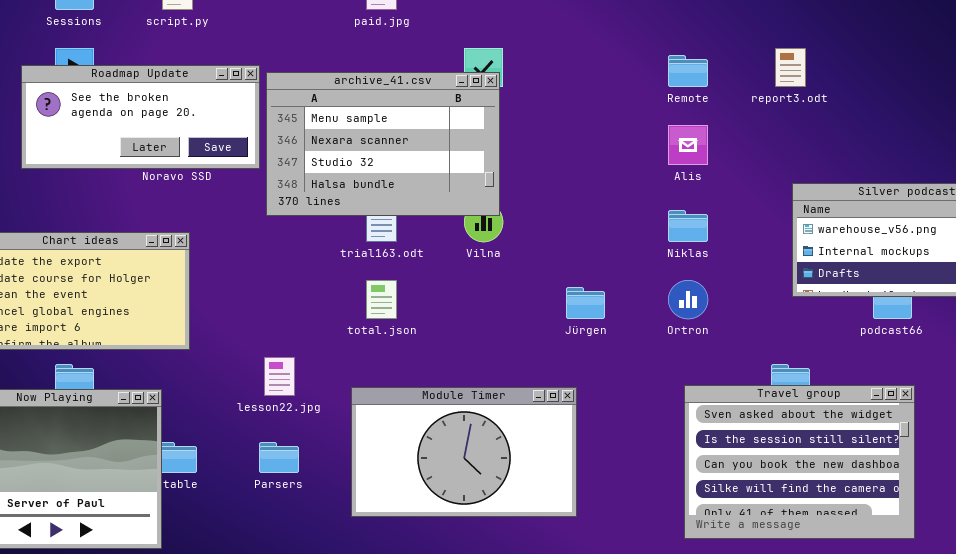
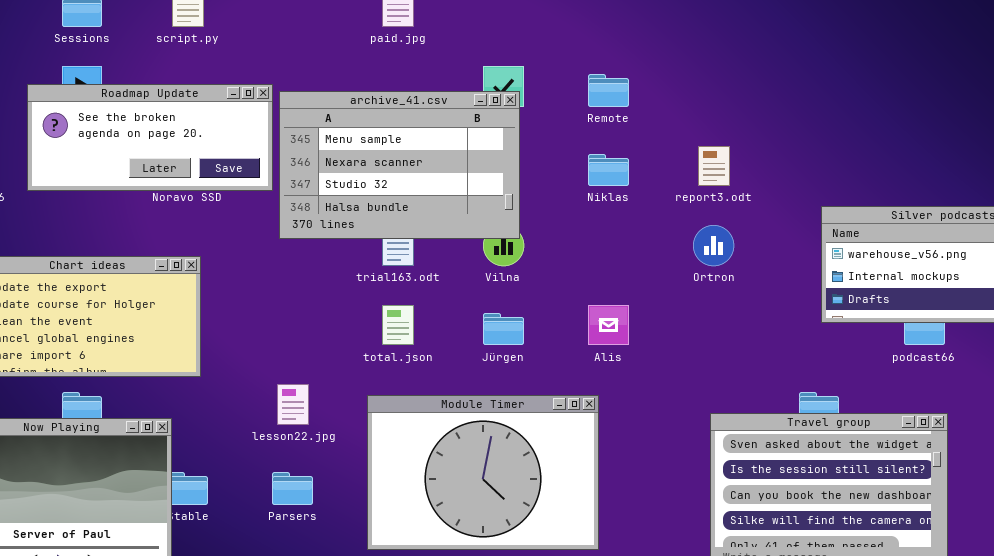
report3.odt: [775,48,806,87] -> [698,146,730,186], moved
Remote: [668,55,708,87] -> [588,74,629,107], moved
Alis: [668,125,708,165] -> [588,305,629,345], moved
Niklas: [668,210,708,242] -> [588,154,629,186], moved
Ortron: [668,280,708,319] -> [693,225,734,266], moved
Jürgen: [566,287,605,319] -> [483,313,524,345], moved
Module Timer: [351,387,577,517] -> [367,395,599,550], resized

